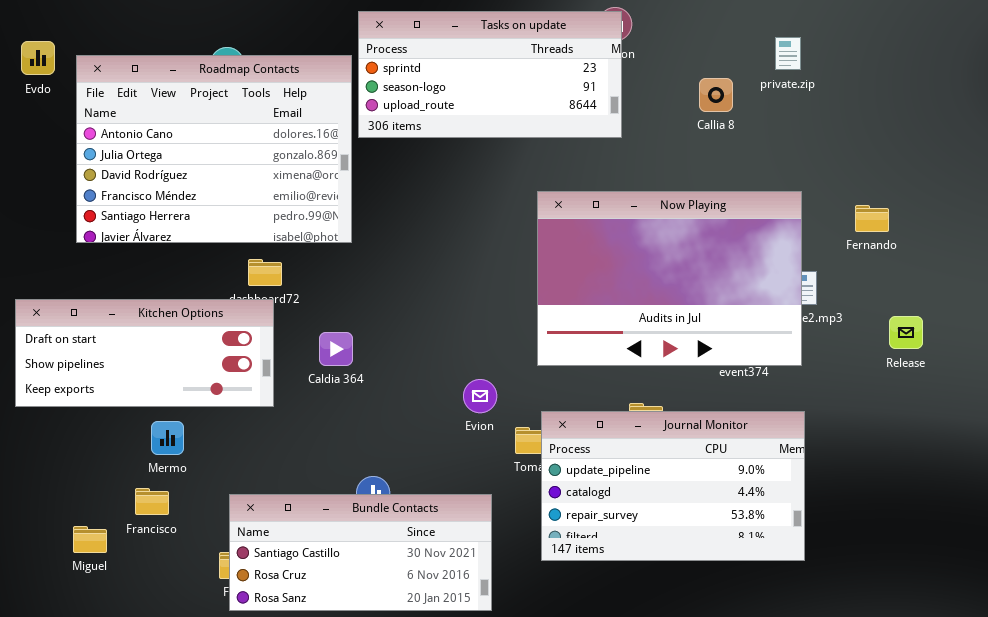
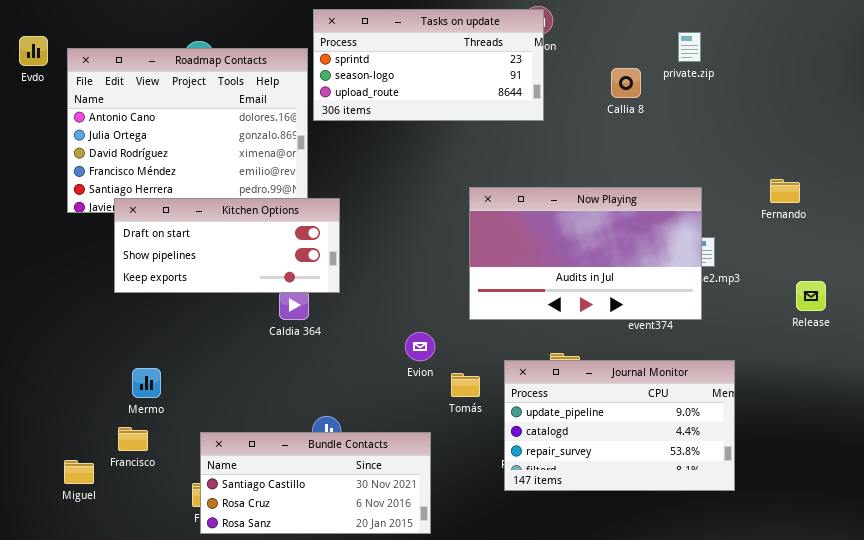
Now Playing: [537,191,802,366] -> [469,187,702,320], resized
Fernando: [855,205,889,232] -> [770,179,800,203], moved
Kitchen Options: [15,299,274,407] -> [114,198,340,293], moved
Release: [889,316,923,349] -> [796,281,826,311], moved
Journal Monitor: [541,411,805,561] -> [504,360,735,491], moved

